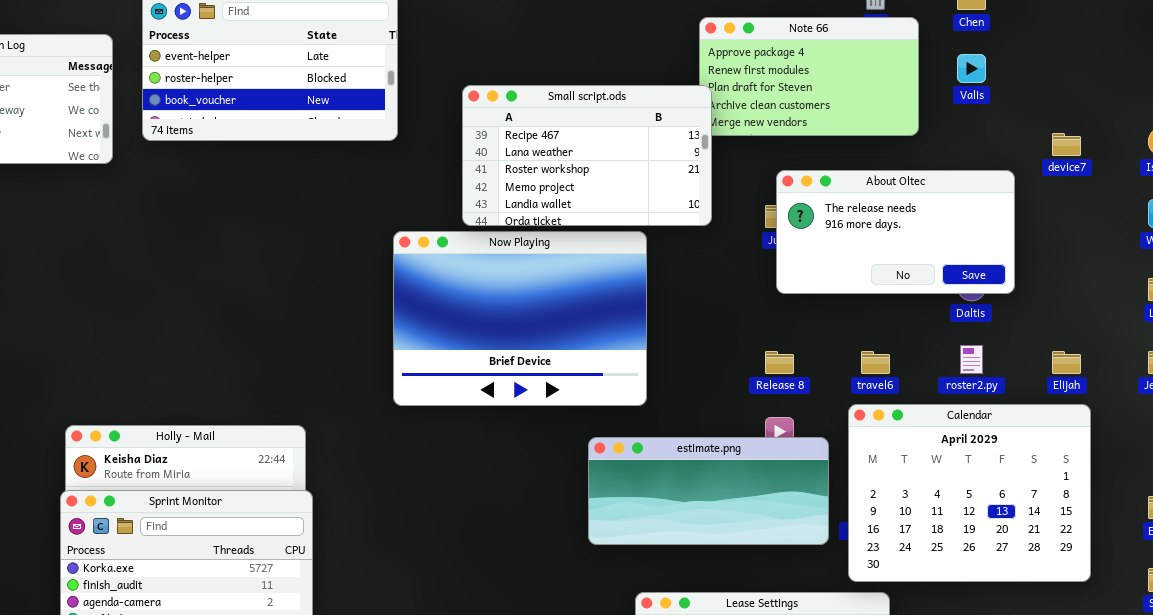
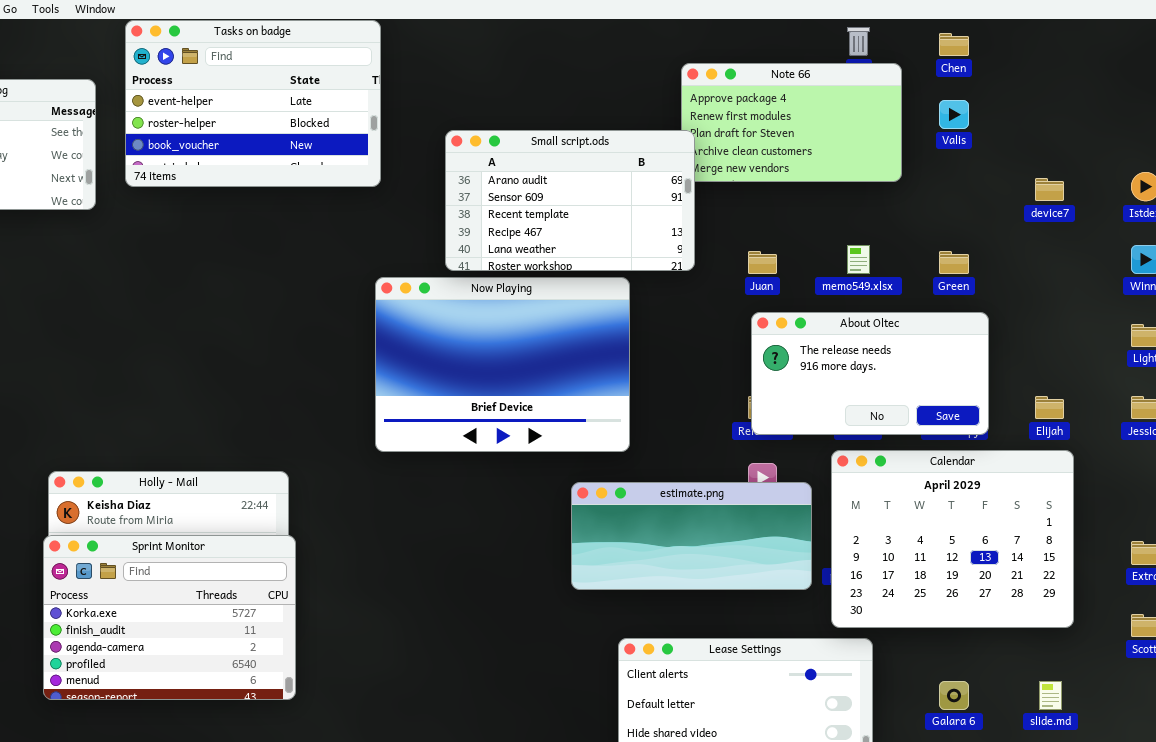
Small script.ods: [462,85,712,226] -> [445,130,695,271], scrolled up 3 rows
About Oltec: [776,170,1015,294] -> [751,312,989,435], moved

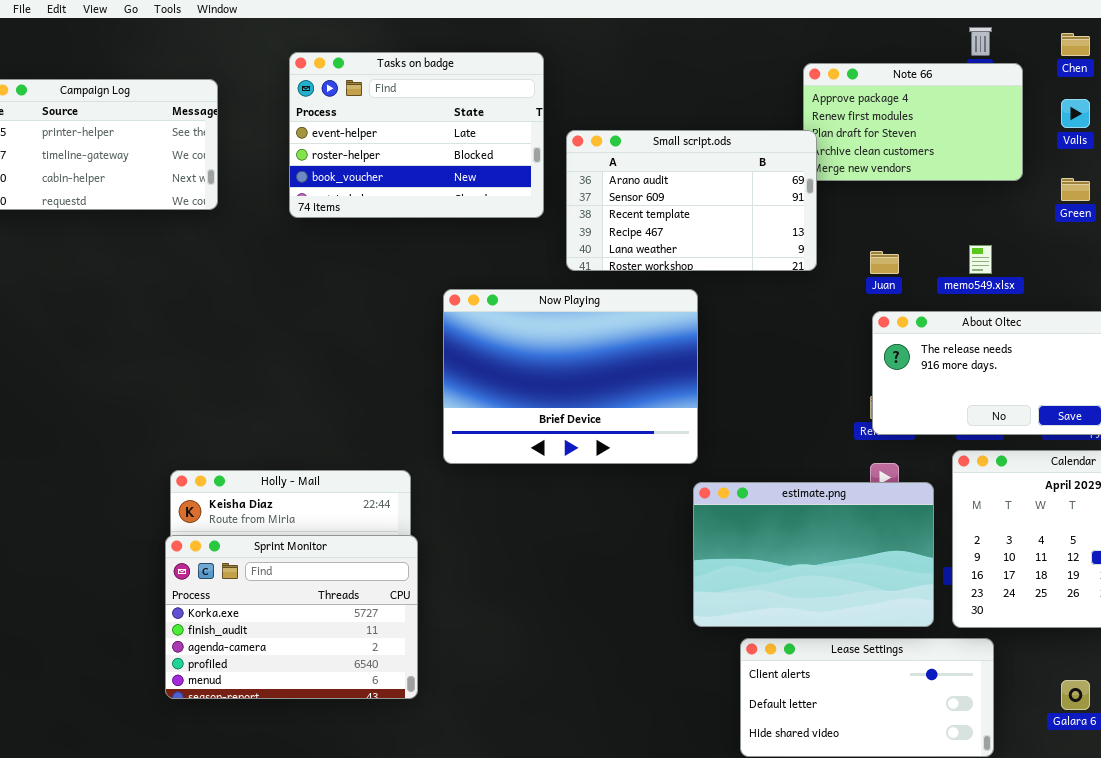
Tasks on badge: [125,20,381,187] -> [289,52,544,218], moved
Green: [939,251,969,274] -> [1061,178,1090,201], moved
Now Playing: [375,277,630,452] -> [443,289,698,464], moved
estimate.png: [571,482,812,590] -> [693,482,934,627], resized

